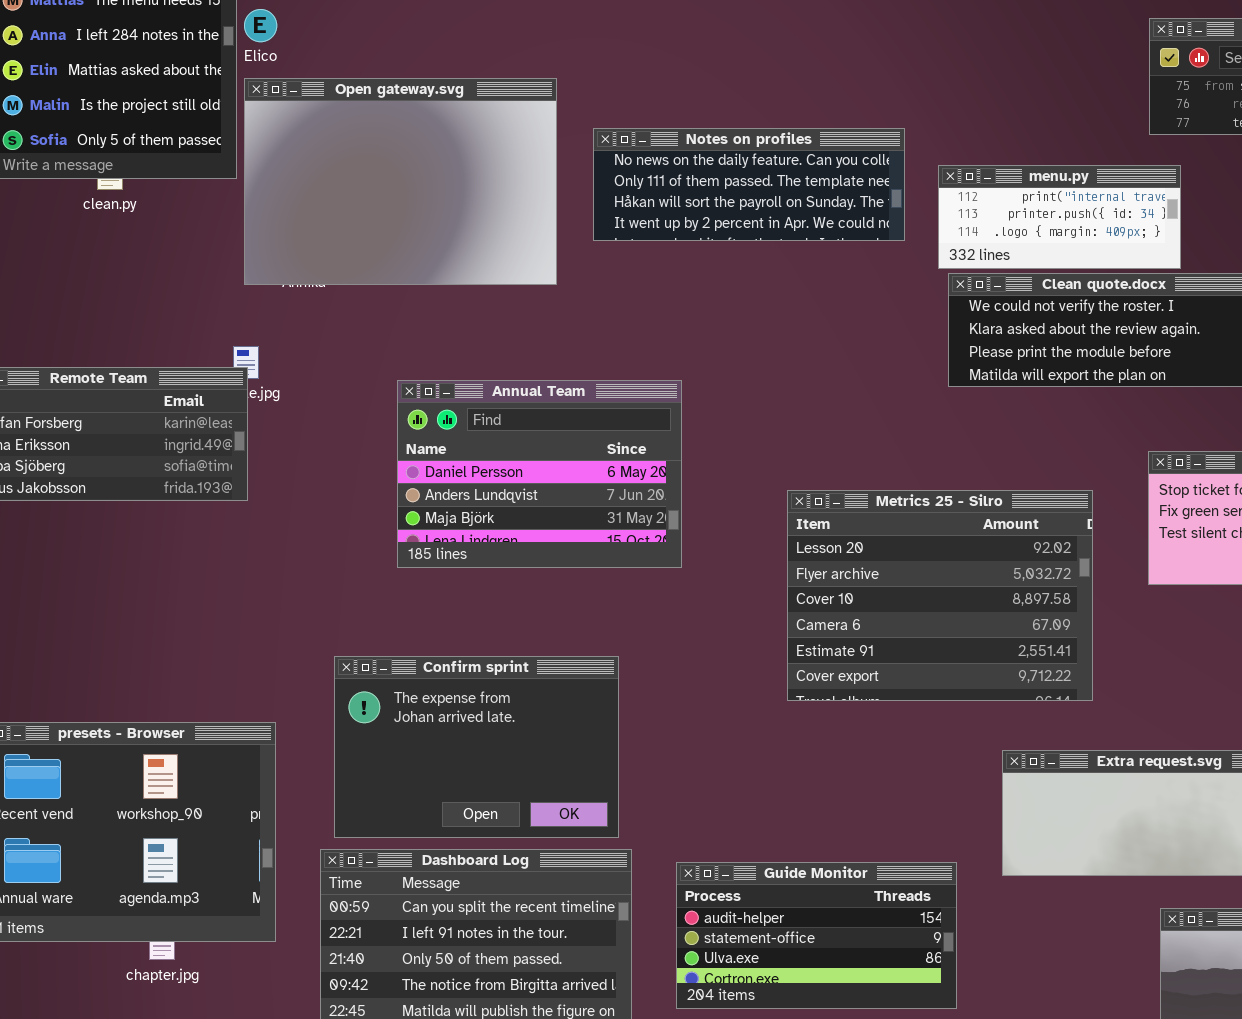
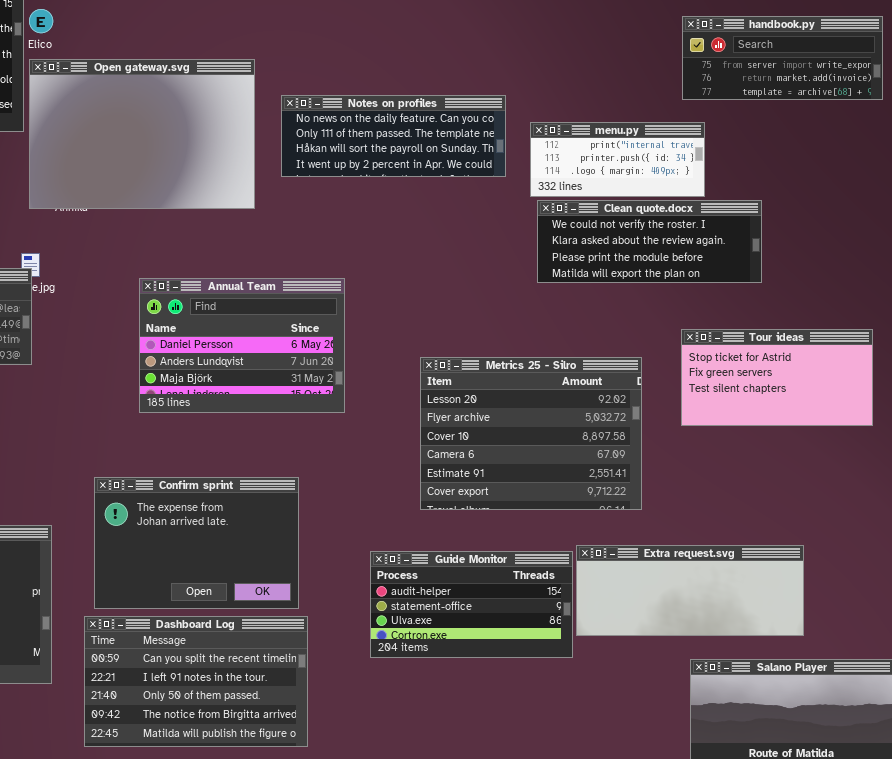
Guide Monitor: [676,862,957,1009] -> [370,551,573,658], moved

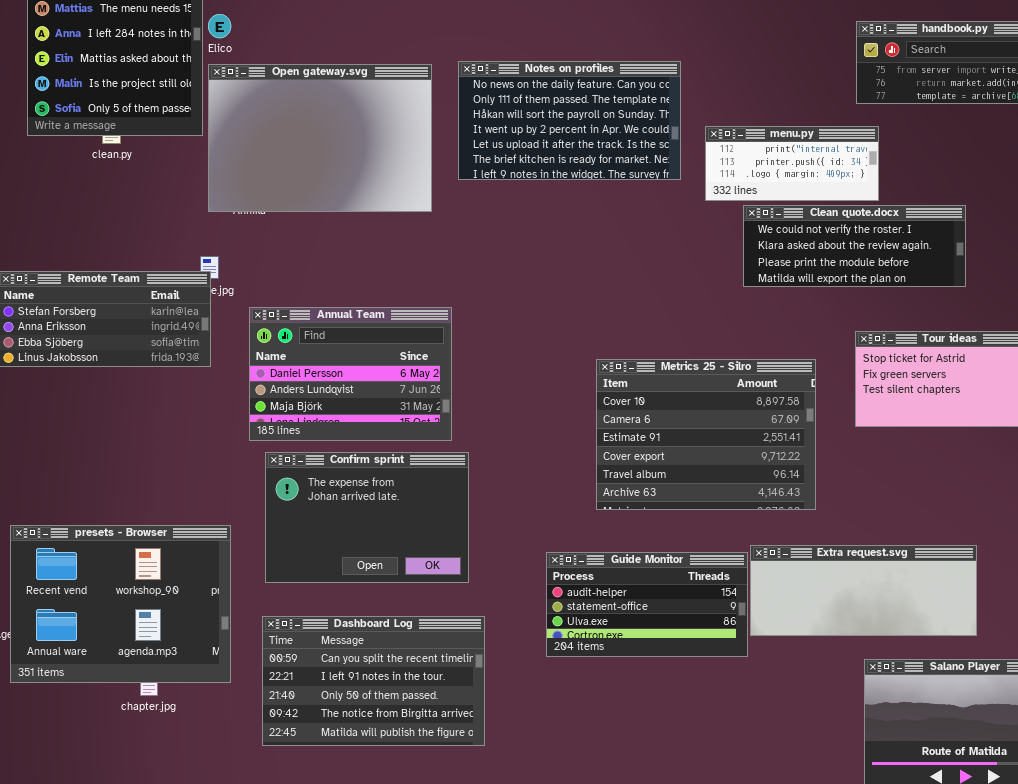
Notes on profiles: [281,95,506,177] -> [458,61,681,180], resized
Clean quote.docx: [537,200,762,283] -> [743,205,966,287], moved
Annual Team: [139,278,345,413] -> [249,307,452,441], moved
Metrics 25 - Silro: [420,357,642,510] -> [596,359,816,510], scrolled down 2 rows
Confirm sprint: [94,477,299,609] -> [265,452,469,583], moved

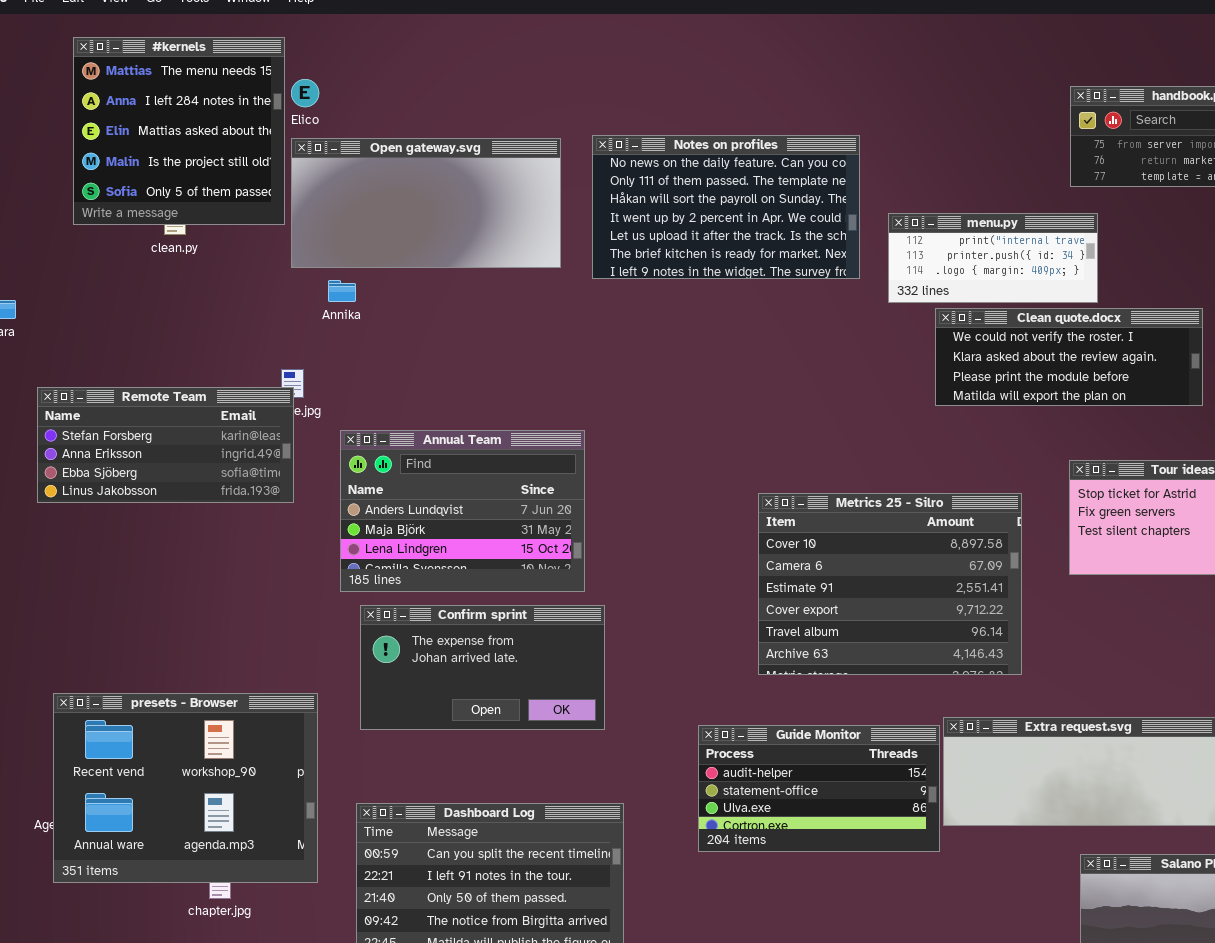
Open gateway.svg: [208,64,432,212] -> [291,138,561,268], resized
Annual Team: [249,307,452,441] -> [340,430,585,592], scrolled down 1 row
Confirm sprint: [265,452,469,583] -> [360,605,605,730], resized

